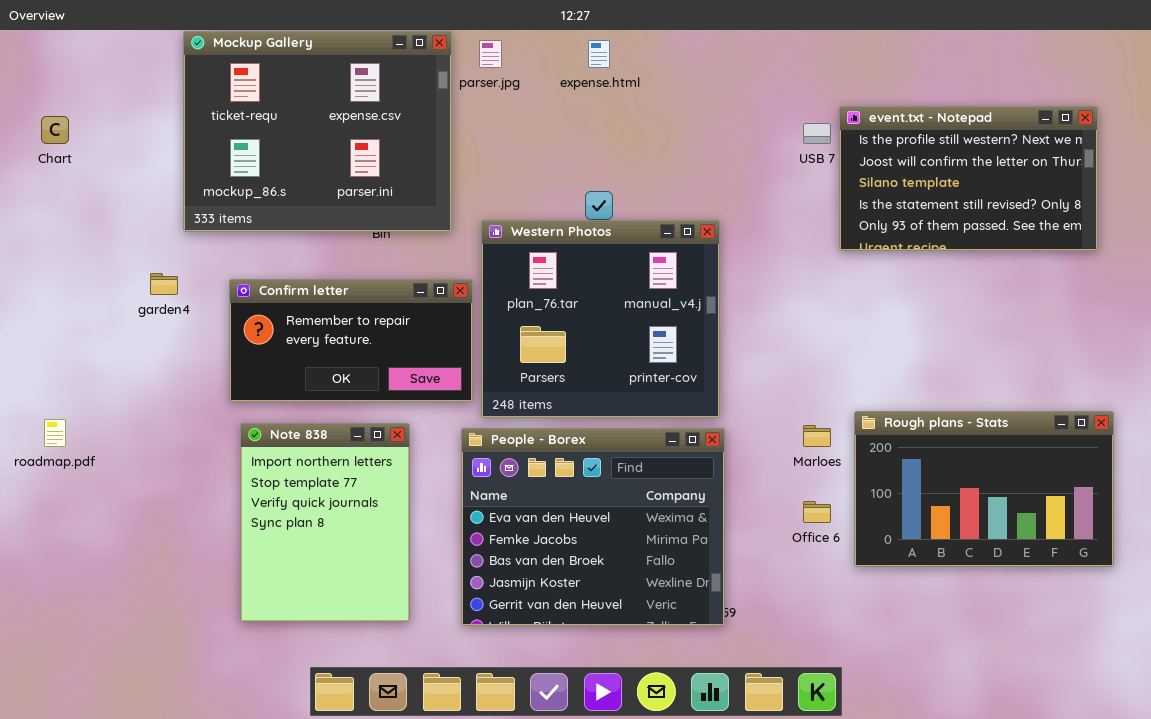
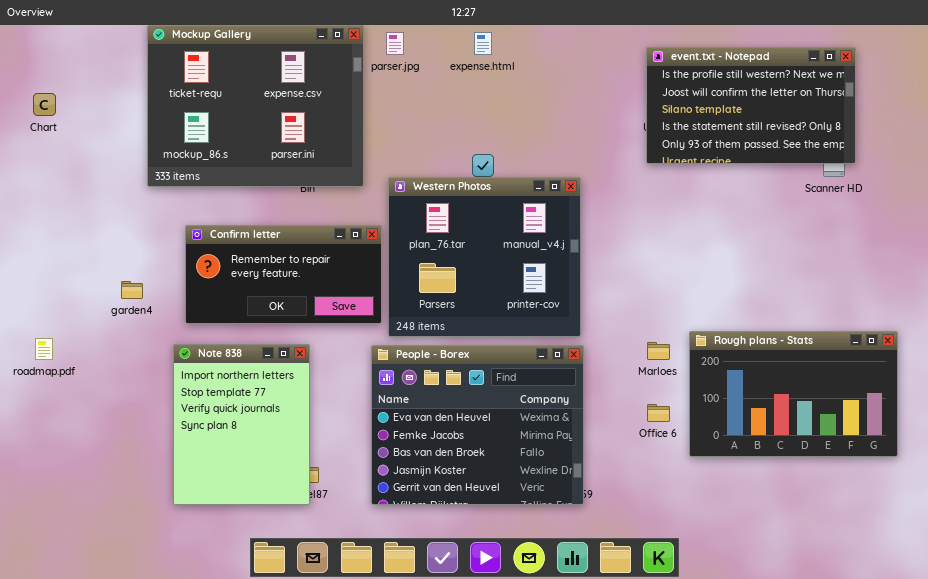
event.txt - Notepad: [839,106,1098,251] -> [646,47,856,164], moved
garden4: [150,273,178,295] -> [121,281,143,299], moved
Note 838: [240,423,410,622] -> [173,344,310,505], moved

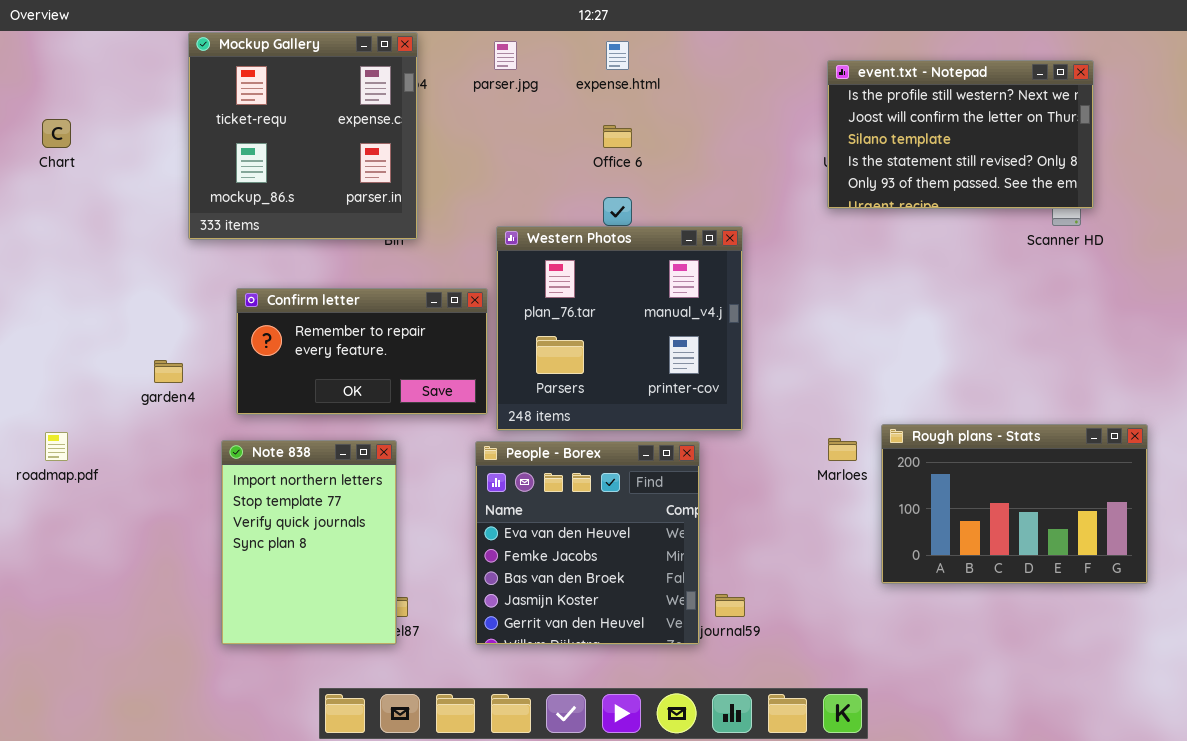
Mockup Gallery: [147,25,364,187] -> [188,32,418,240], resized
People - Borex: [371,345,584,505] -> [475,441,700,645], resized
Office 6: [647,404,670,422] -> [603,125,632,148], moved

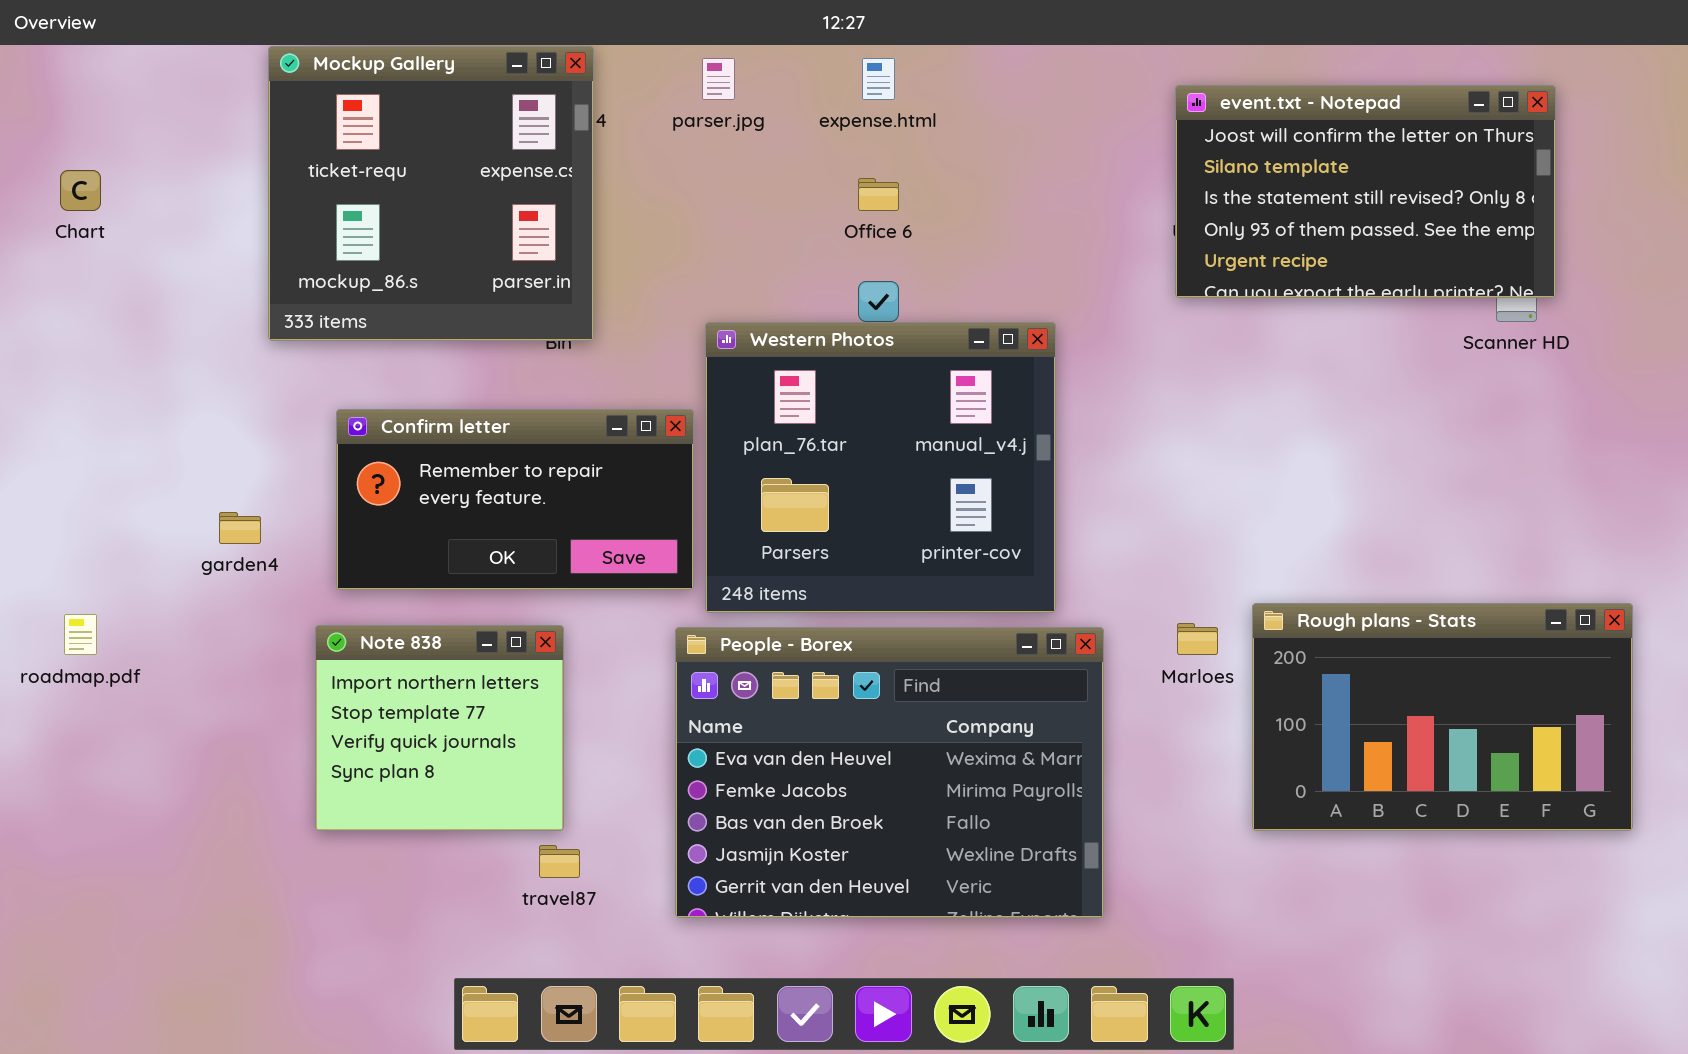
event.txt - Notepad: [827,60,1094,209] -> [1175,85,1556,298], scrolled down 1 row
Note 838: [221,440,397,645] -> [315,625,564,831], resized
People - Borex: [475,441,700,645] -> [675,627,1104,918], resized

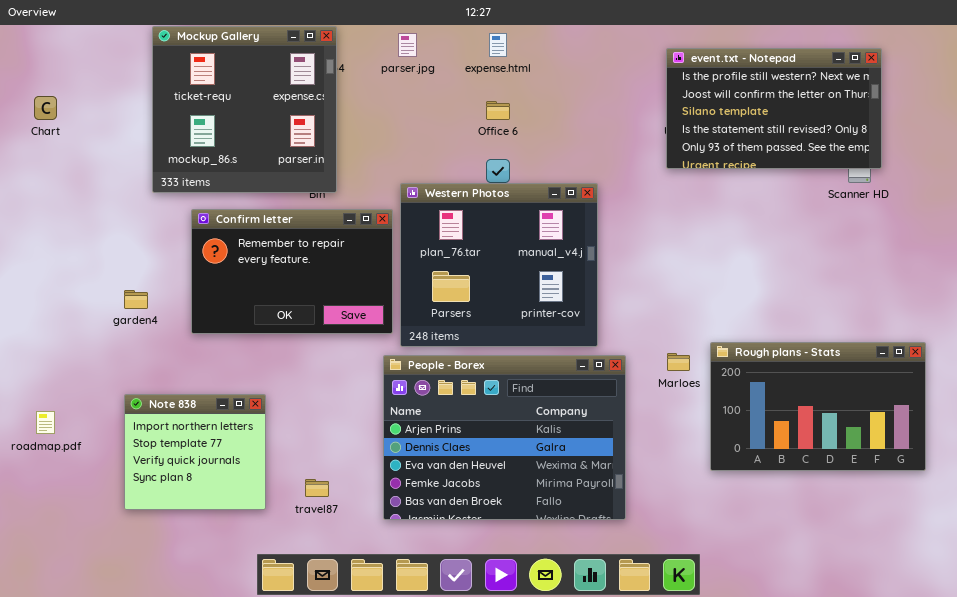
event.txt - Notepad: [1175,85,1556,298] -> [666,48,882,169], scrolled up 1 row
Confirm letter: [336,409,694,590] -> [191,209,393,334], resized
roadmap.pdf: [64,614,97,655] -> [36,411,55,434], moved
Note 838: [315,625,564,831] -> [124,394,266,510], moved
People - Borex: [675,627,1104,918] -> [383,355,626,520], scrolled up 2 rows

